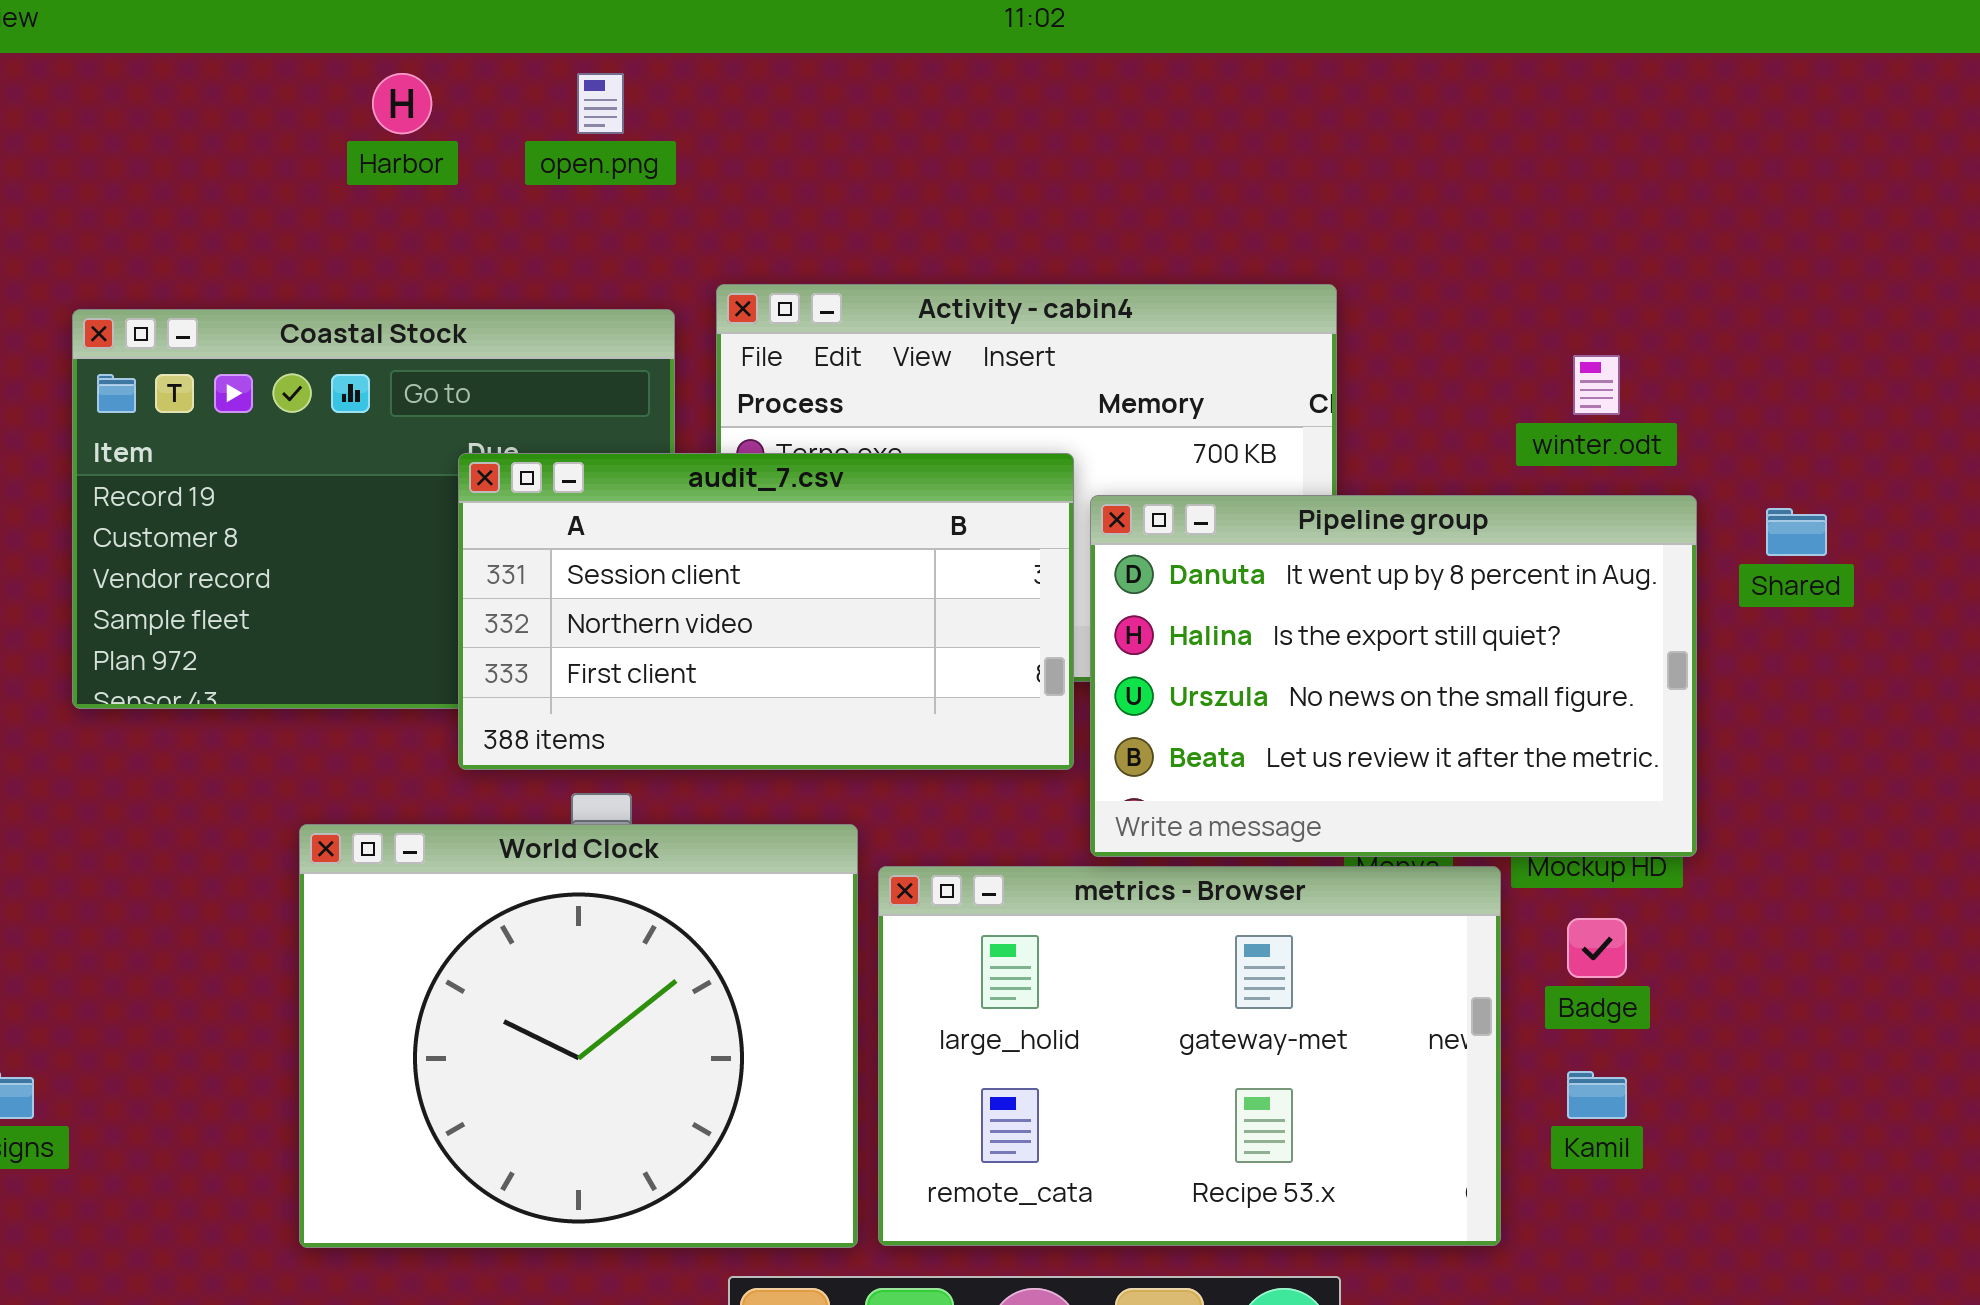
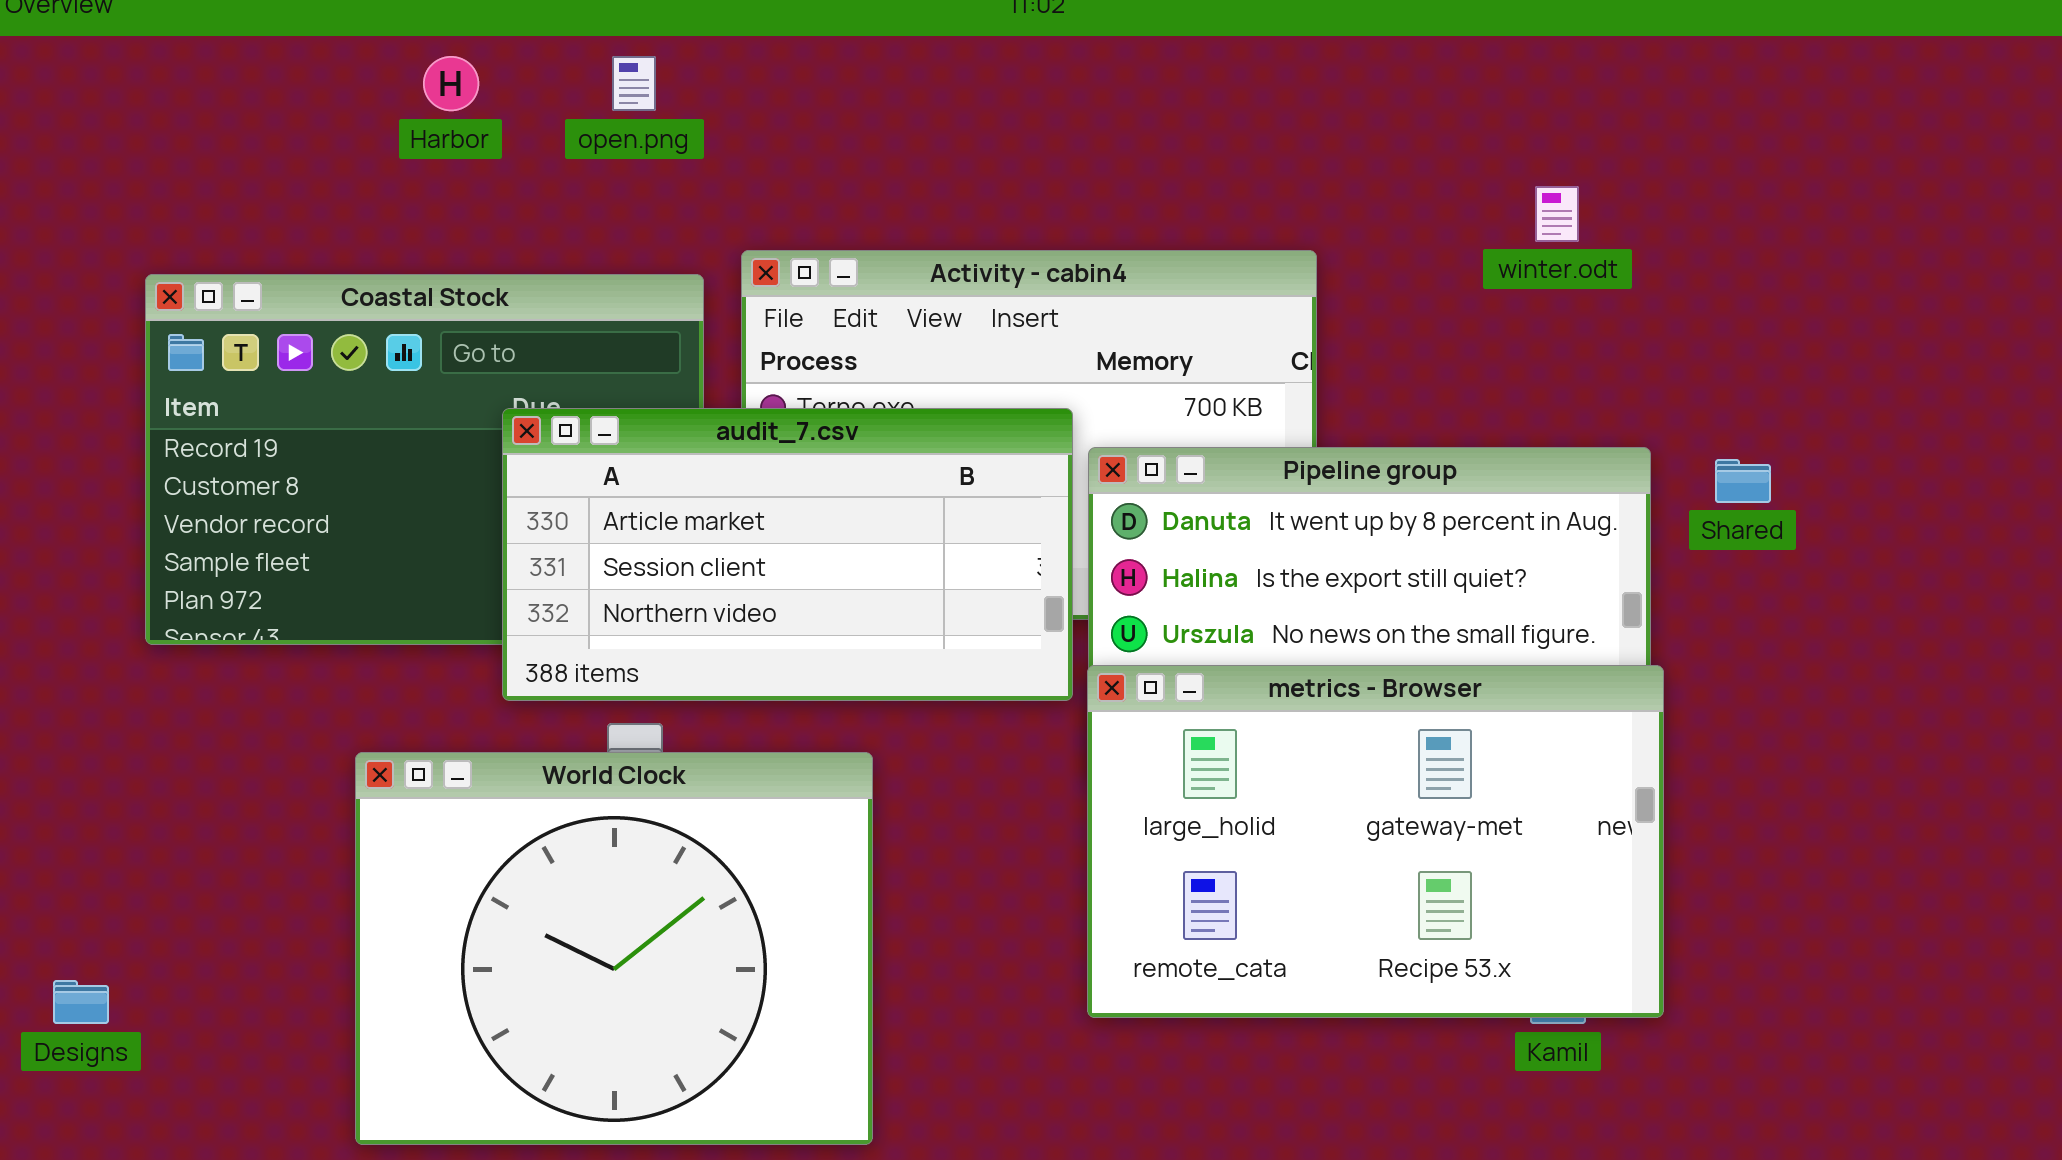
winter.odt: [1573,355,1620,415] -> [1535,186,1579,242], moved
audit_7.csv: [458,453,1074,770] -> [502,408,1073,701], scrolled up 1 row
metrics - Browser: [878,866,1501,1246] -> [1087,665,1664,1018], moved

